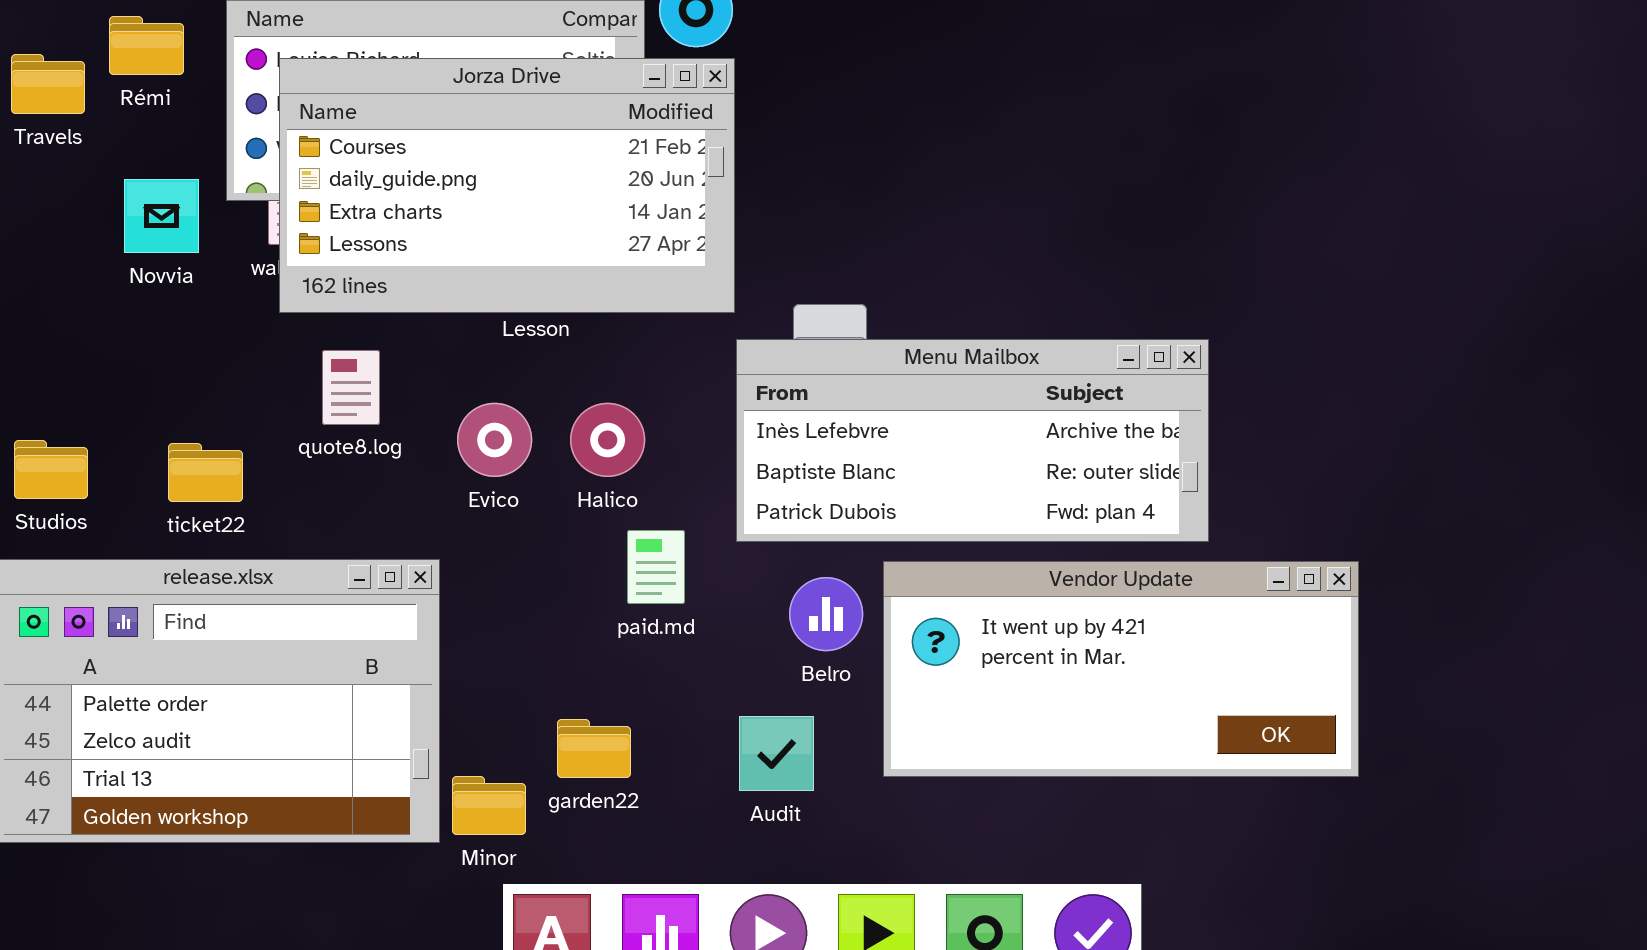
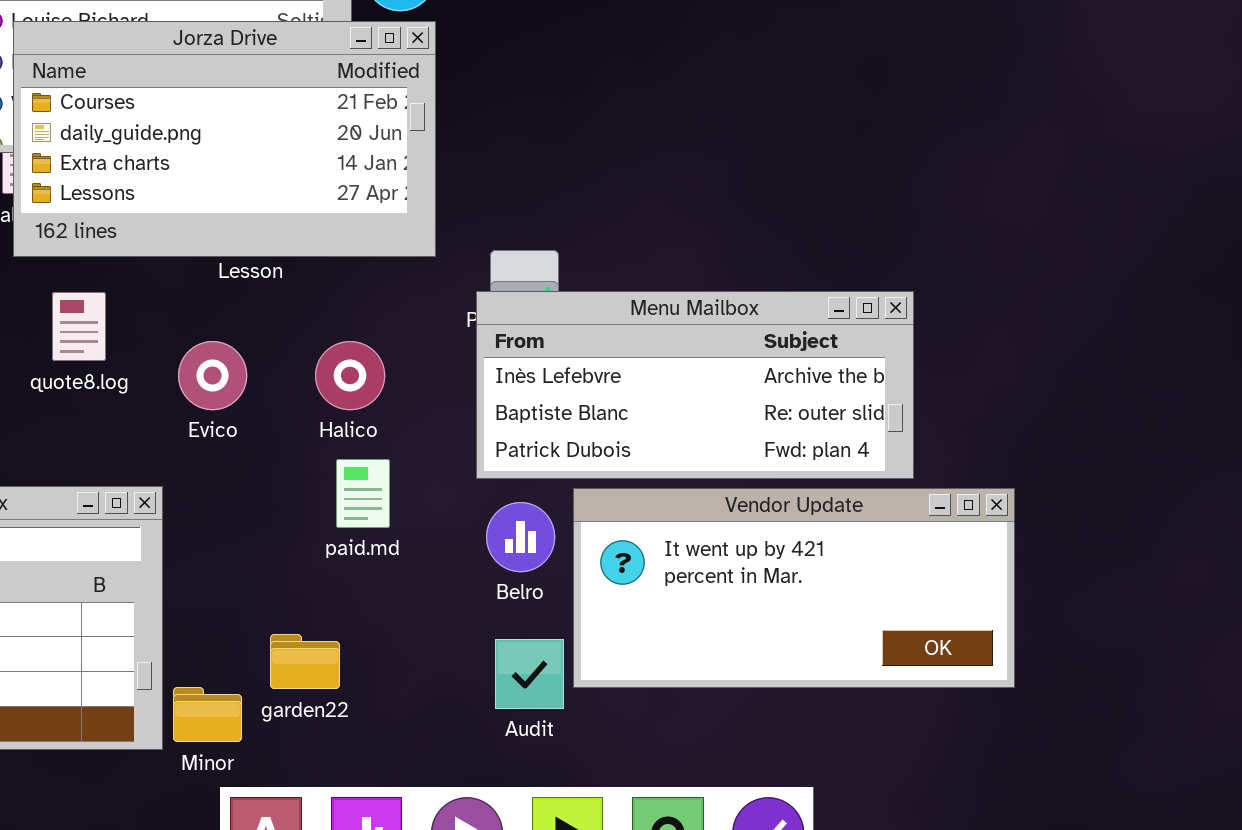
Menu Mailbox: [736,339,1209,542] -> [476,291,914,479], moved
Halico: [570,403,645,477] -> [315,341,385,410], moved
Audit: [739,716,814,791] -> [495,639,564,709], moved

